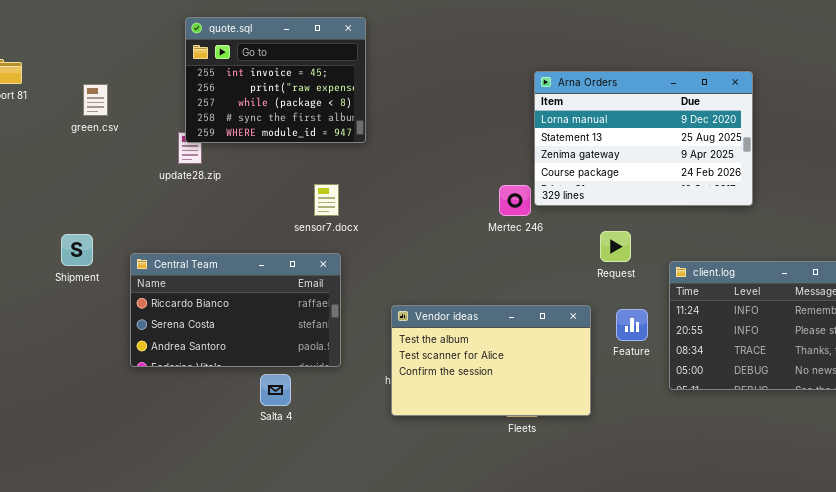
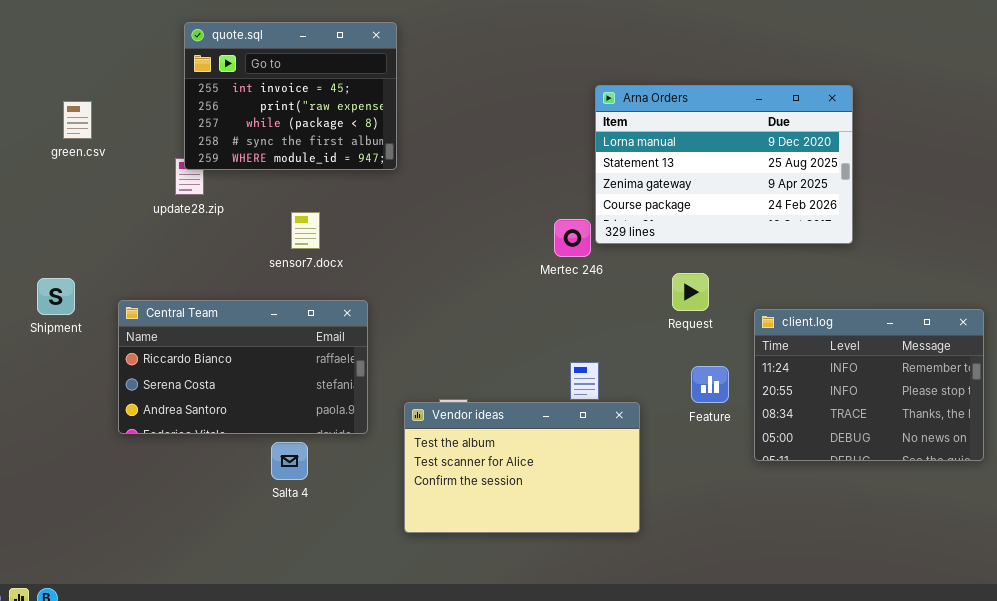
sensor7.docx: [314,184,339,216] -> [291,212,320,249], moved
Vendor ideas: [391,305,591,416] -> [404,402,640,533], moved

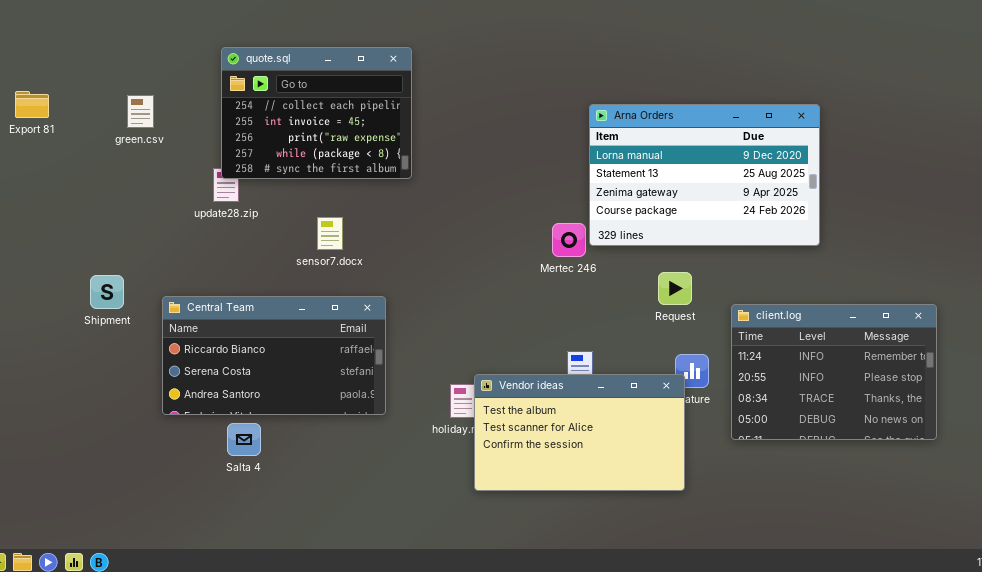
quote.sql: [184,22,397,170] -> [221,47,412,179], scrolled up 1 row
green.csv: [63,101,92,139] -> [127,95,154,128], moved
Vendor ideas: [404,402,640,533] -> [474,374,685,491], moved
Salta 4: [271,442,308,480] -> [227,423,261,456], moved

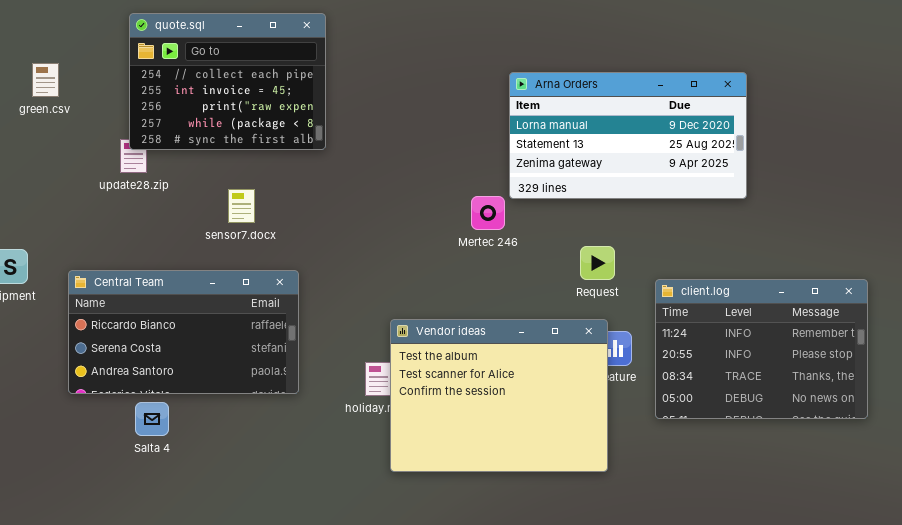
Arna Orders: [589,104,820,246] -> [509,72,747,199], resized
Vendor ideas: [474,374,685,491] -> [390,319,608,472], resized

